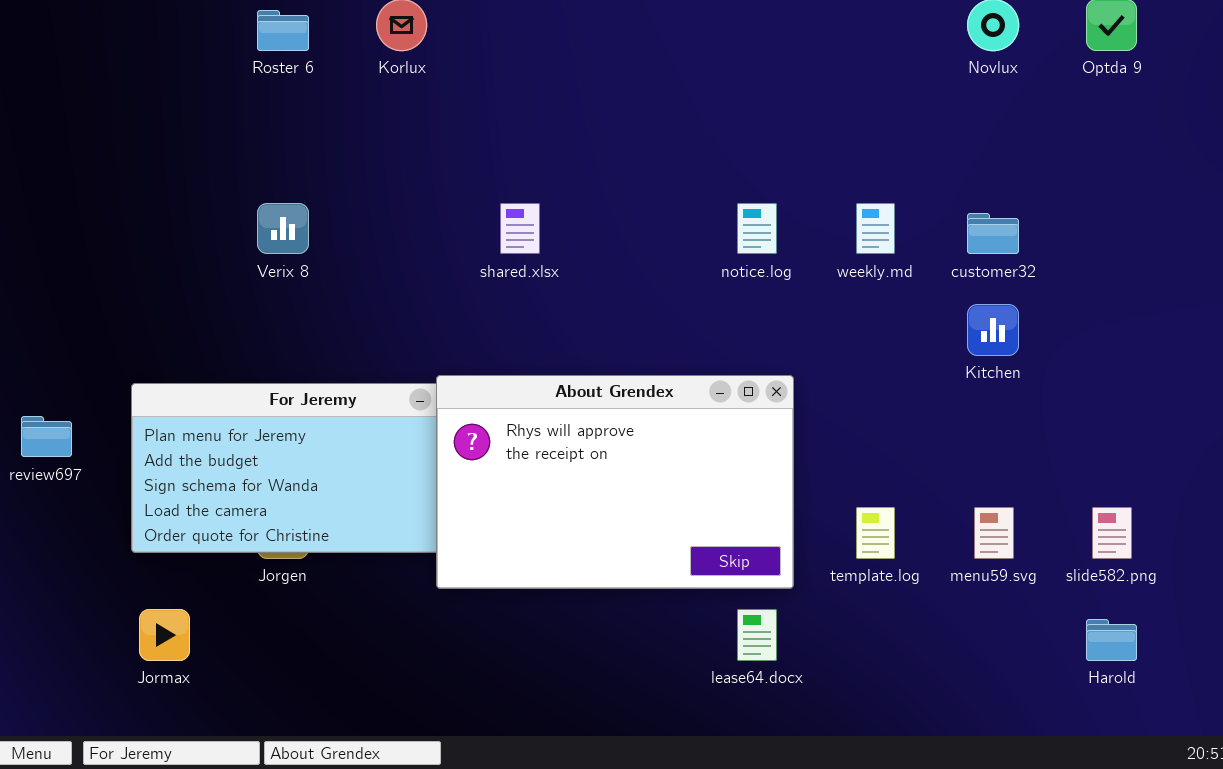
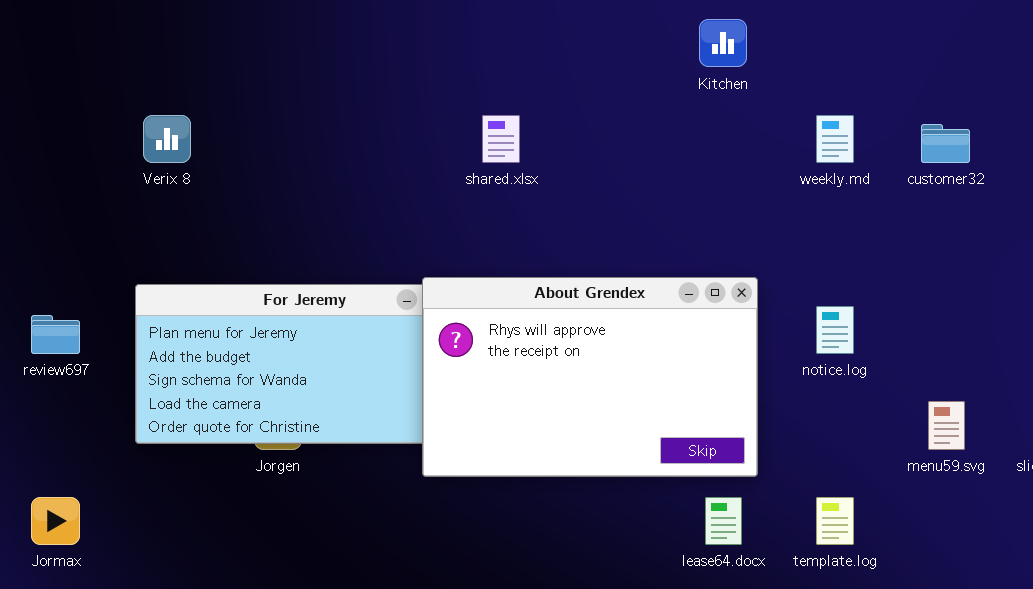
Verix 8: [257,203,309,254] -> [143,115,191,163], moved
notice.log: [737,203,777,254] -> [816,306,854,354], moved
Kitchen: [967,304,1019,356] -> [699,19,747,67], moved
template.log: [856,507,895,559] -> [816,497,854,545], moved
Jormax: [139,609,190,661] -> [31,497,80,545], moved

